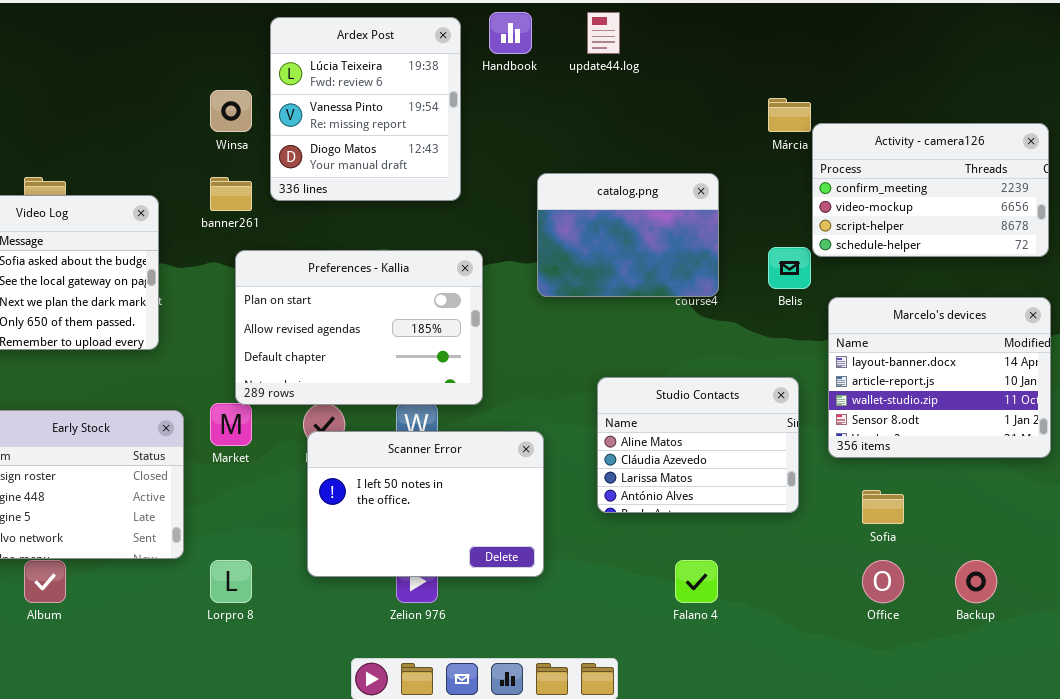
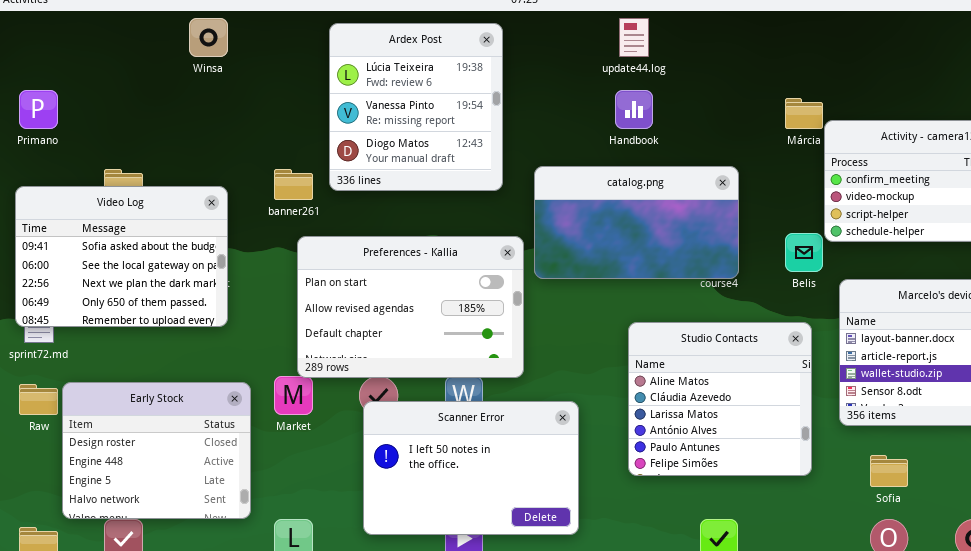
Handbook: [489,12,532,54] -> [615,90,653,129], moved
Winsa: [210,90,252,132] -> [189,18,228,57], moved
catalog.png: [537,173,719,297] -> [534,166,739,279], resized
Studio Contacts: [597,377,799,513] -> [628,322,812,476], resized

